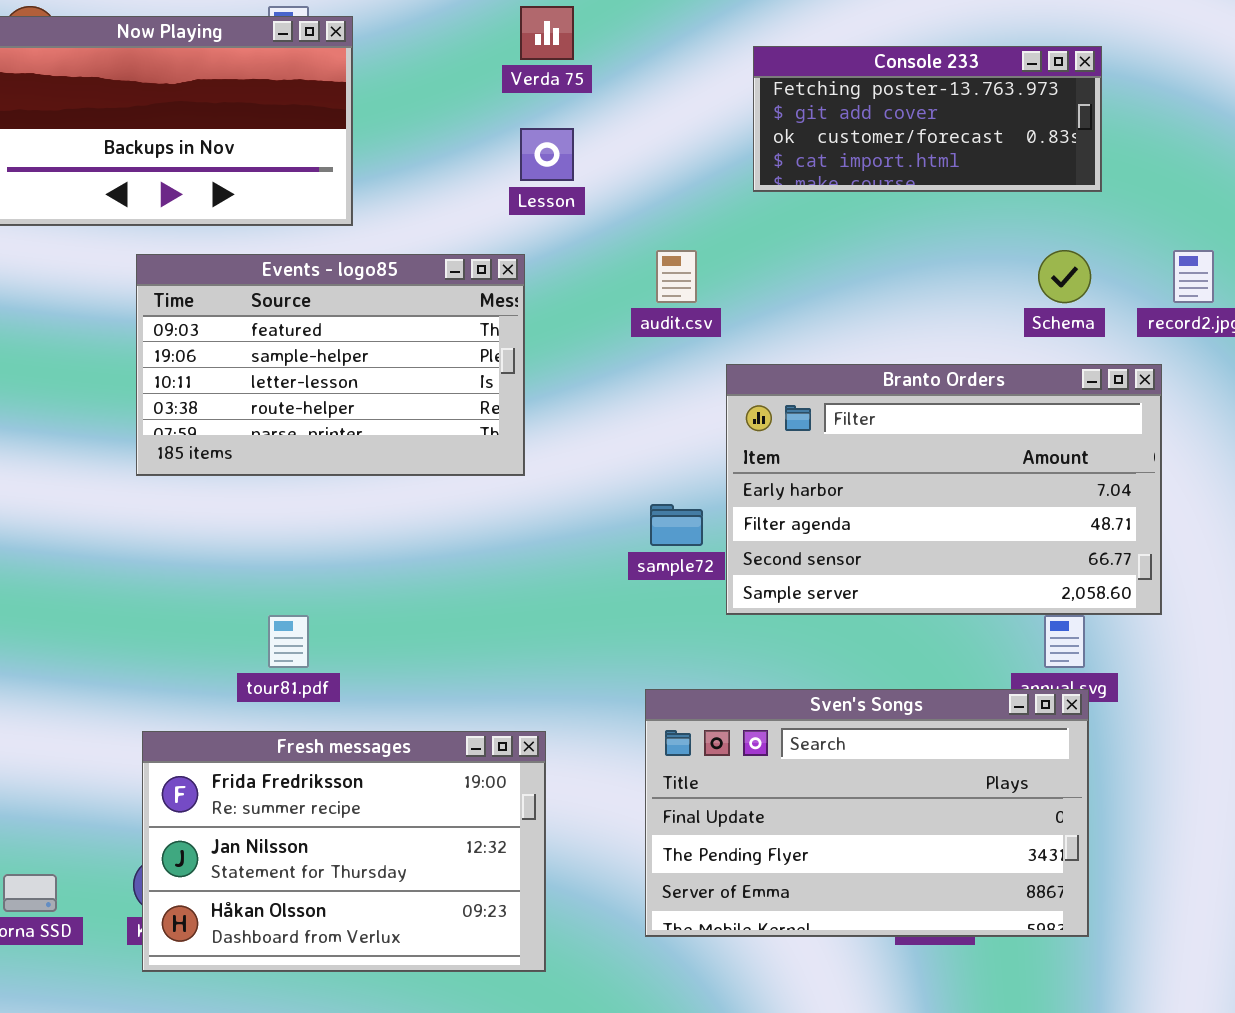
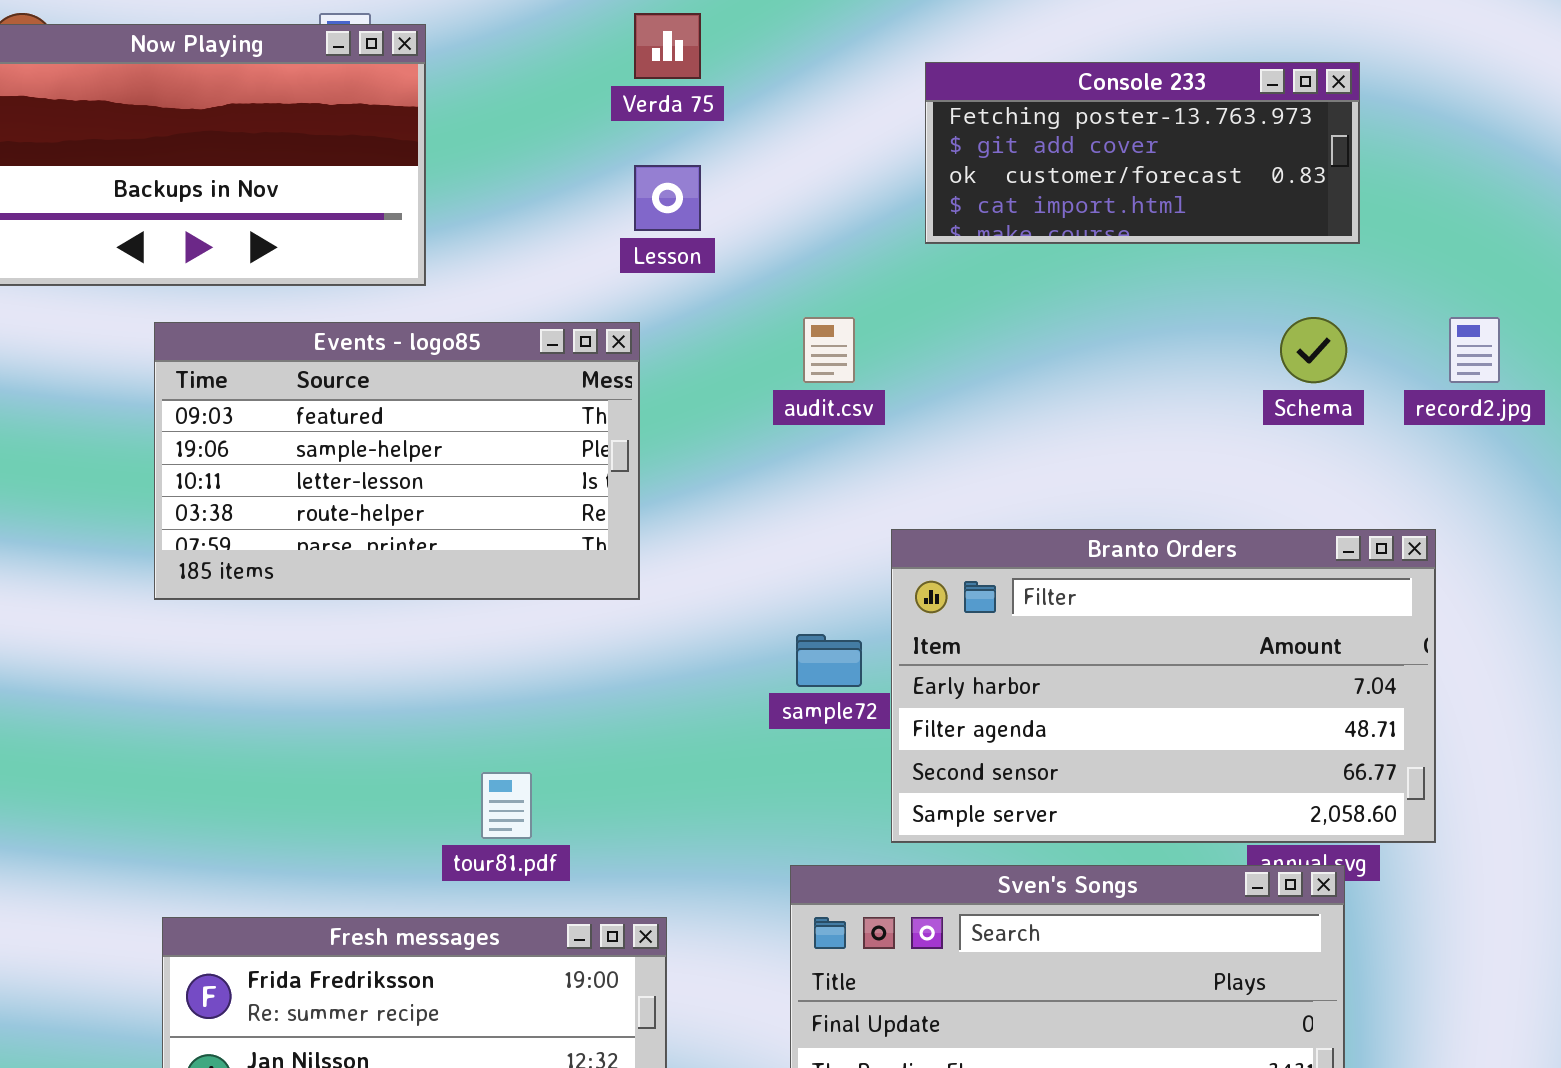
Branto Orders: [726,364,1162,615] -> [891,529,1436,843], moved
tour81.pdf: [268,615,309,668] -> [481,772,532,839], moved

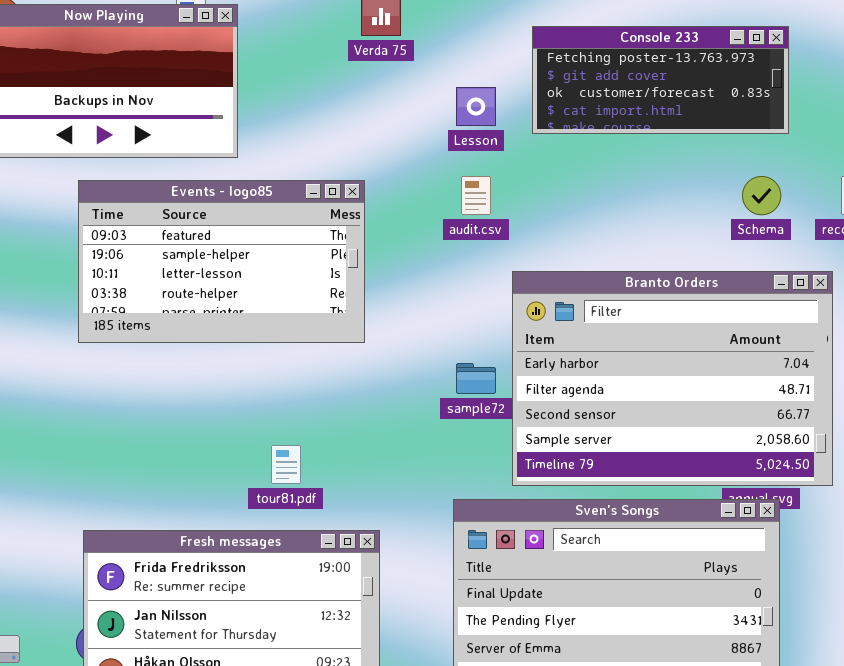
Lesson: [634,165,701,231] -> [456,87,496,126], moved
Branto Orders: [891,529,1436,843] -> [512,271,833,486], resized

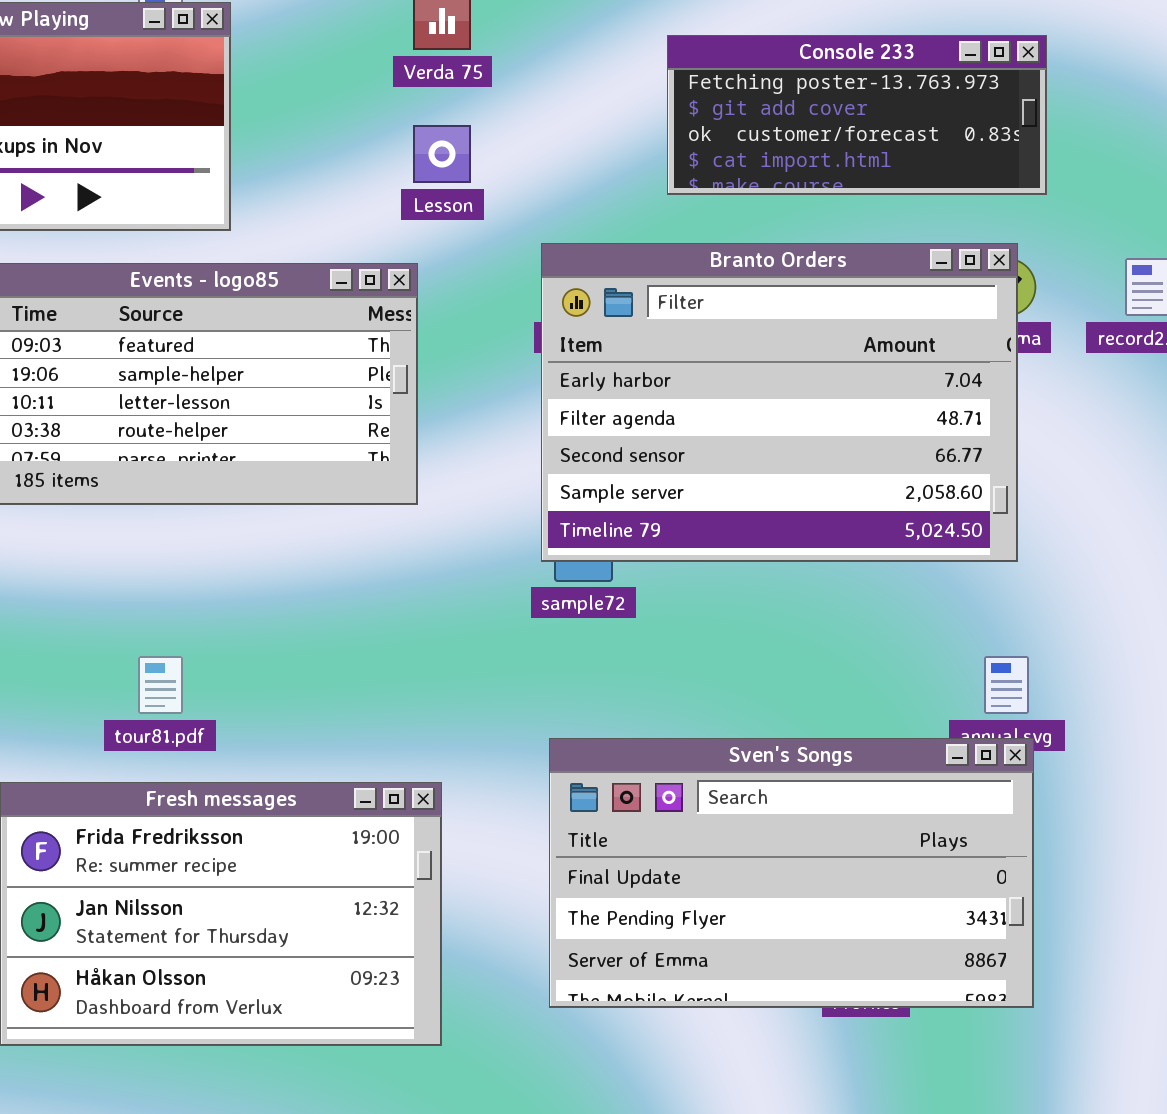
Lesson: [456,87,496,126] -> [413,125,471,183], moved
Branto Orders: [512,271,833,486] -> [541,243,1018,562], moved
tour81.pdf: [271,445,301,484] -> [138,656,183,714], moved

